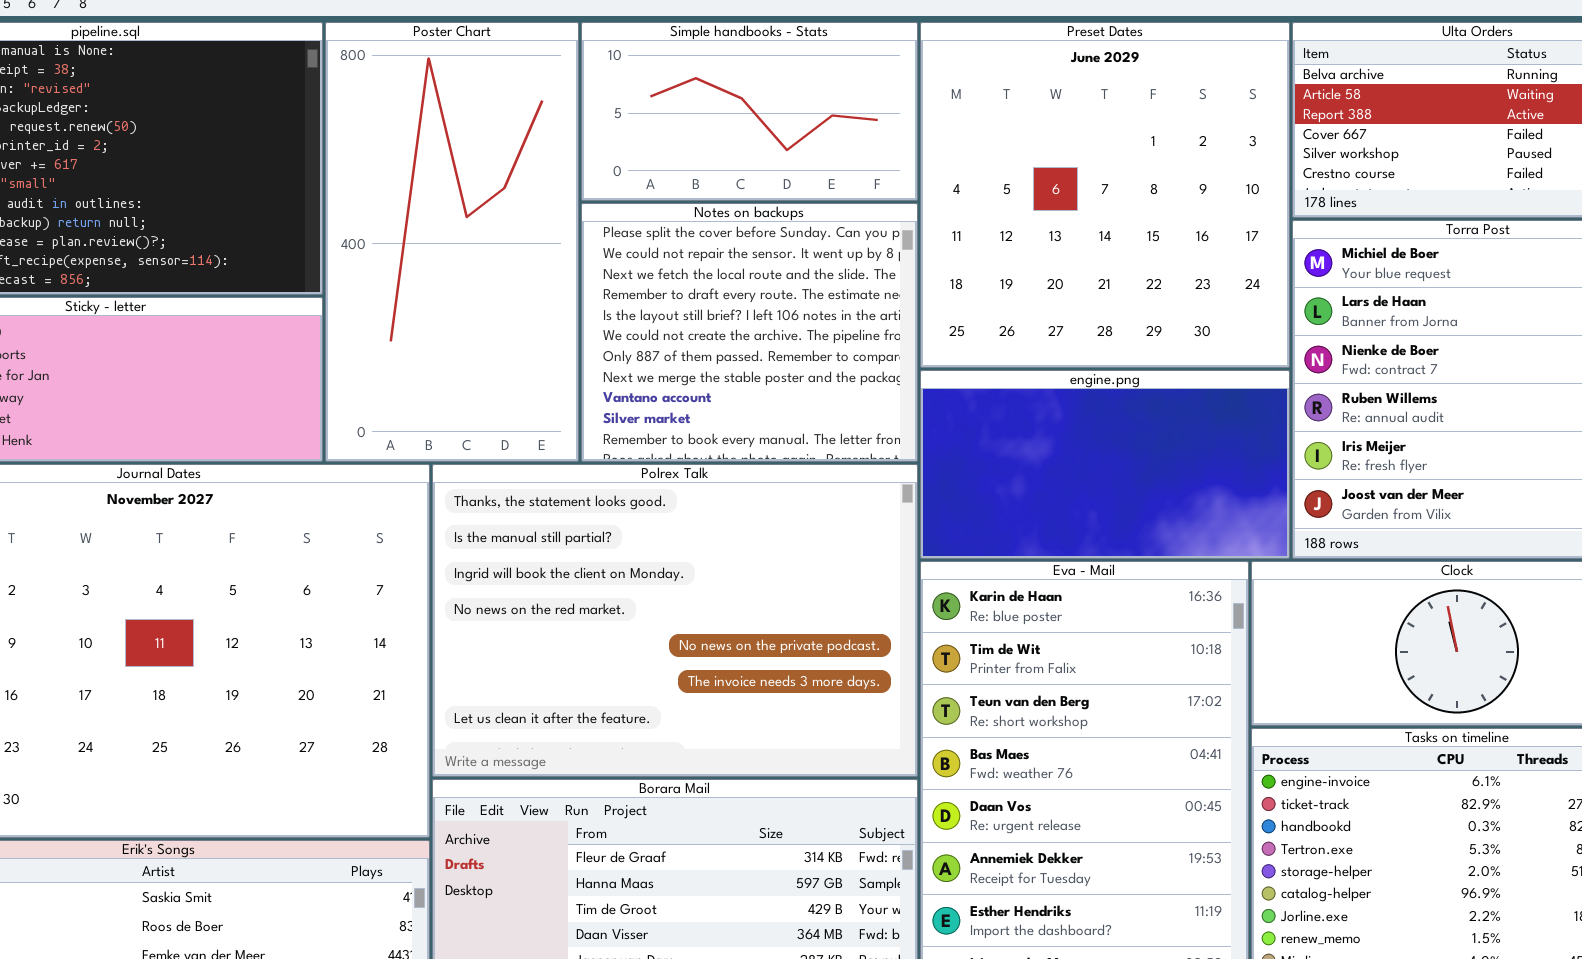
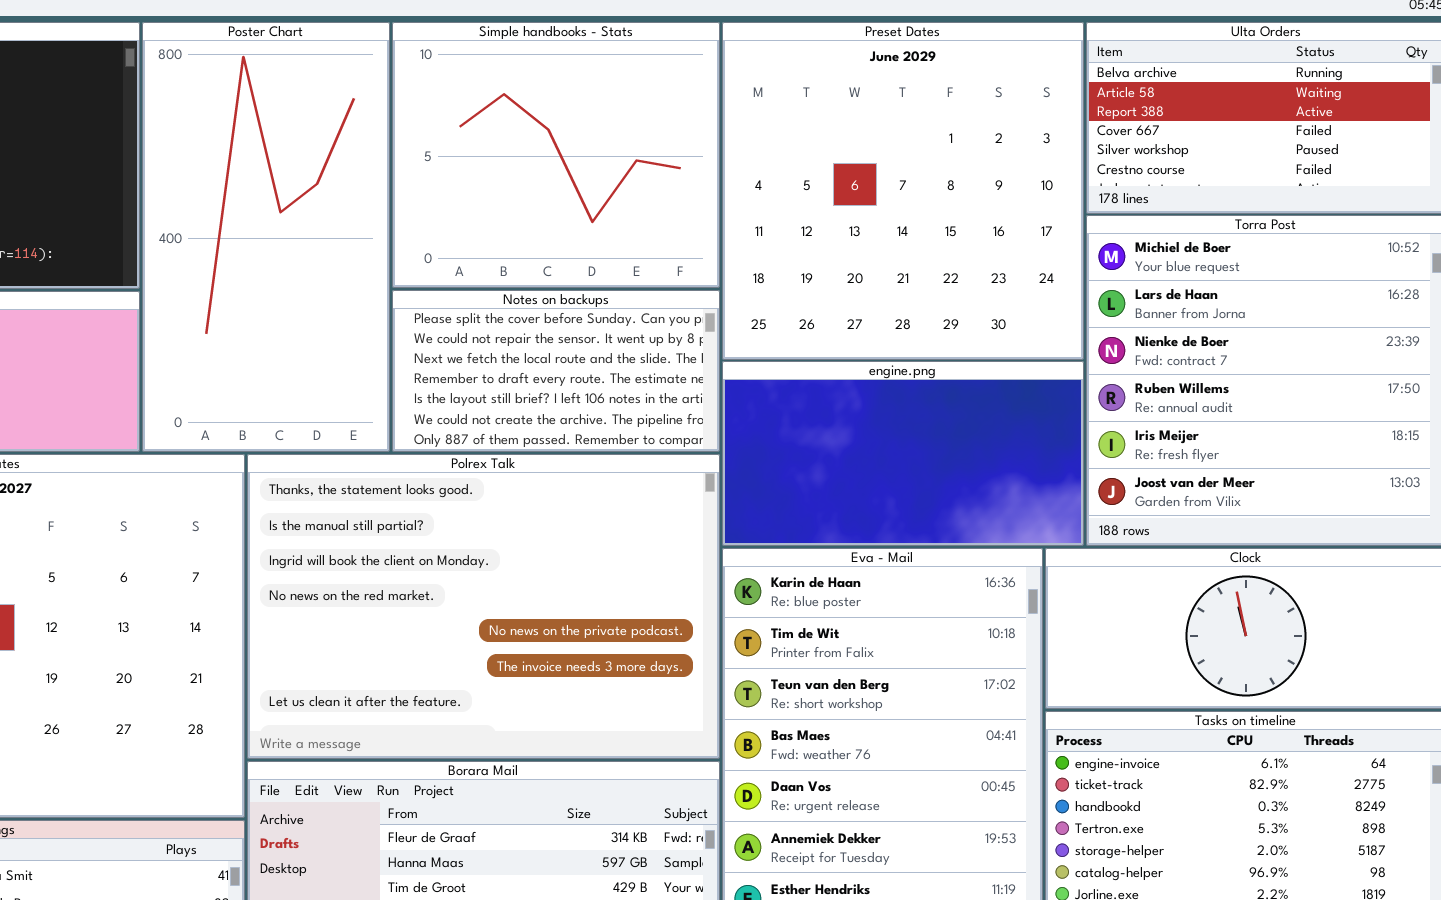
Simple handbooks - Stats: [581,22,918,201] -> [392,22,720,288], resized
Notes on backups: [581,203,918,462] -> [392,290,720,452], resized

